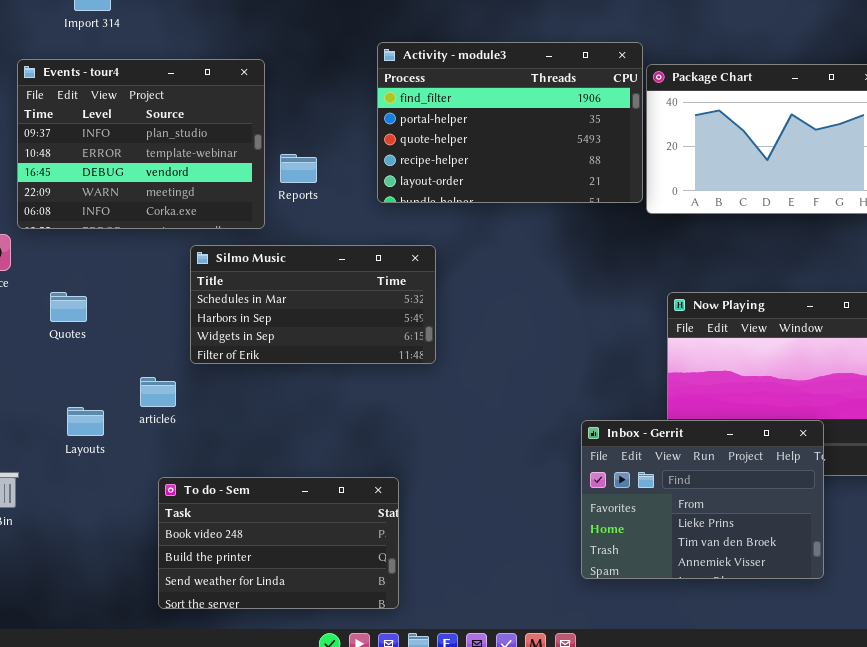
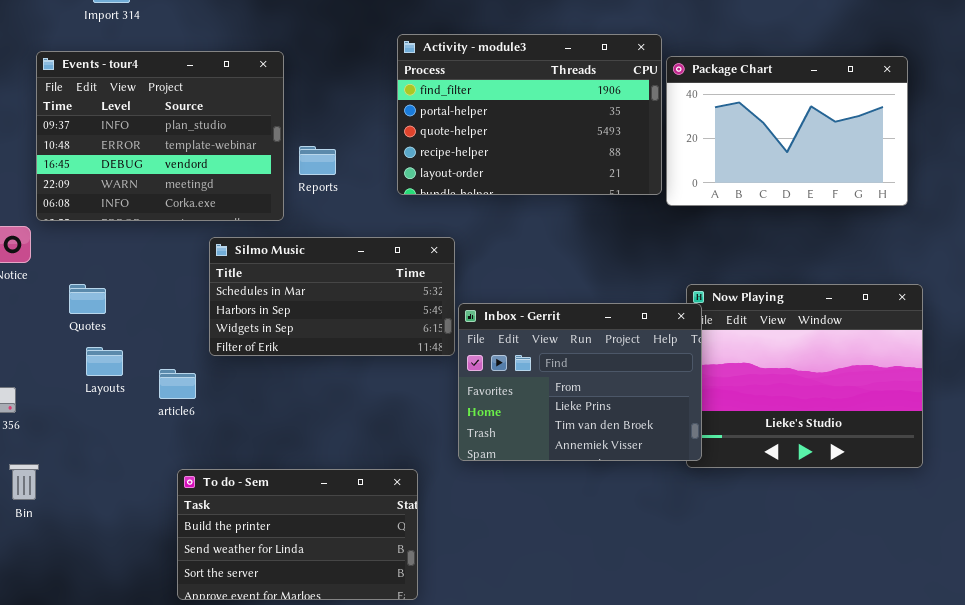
Layouts: [67,407,104,436] -> [86,347,123,376], moved
Inbox - Gerrit: [581,420,824,579] -> [458,303,702,461], moved
To do - Sem: [158,477,399,609] -> [177,469,418,600], scrolled down 1 row

